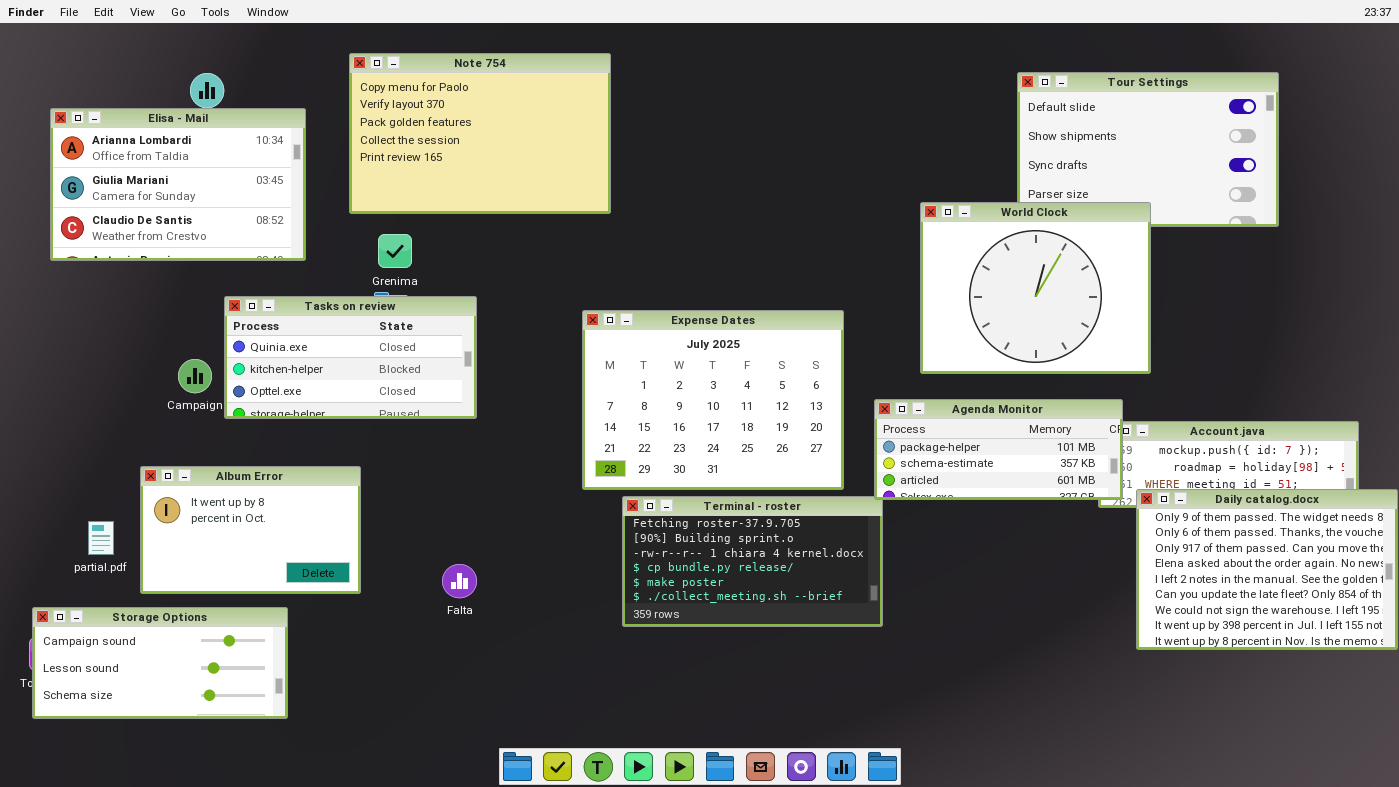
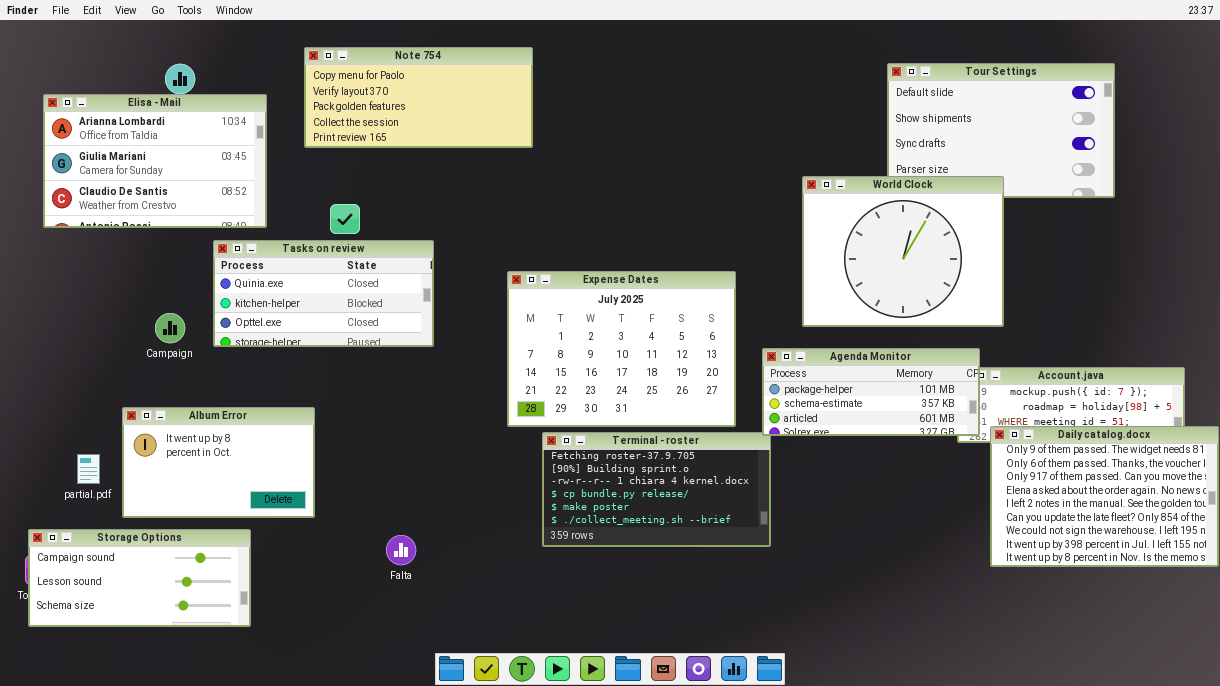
Note 754: [349,53,611,214] -> [304,47,533,148], resized
Tasks on review: [224,296,477,419] -> [213,240,434,347], moved
Falta: [442,564,477,598] -> [386,535,416,565], moved

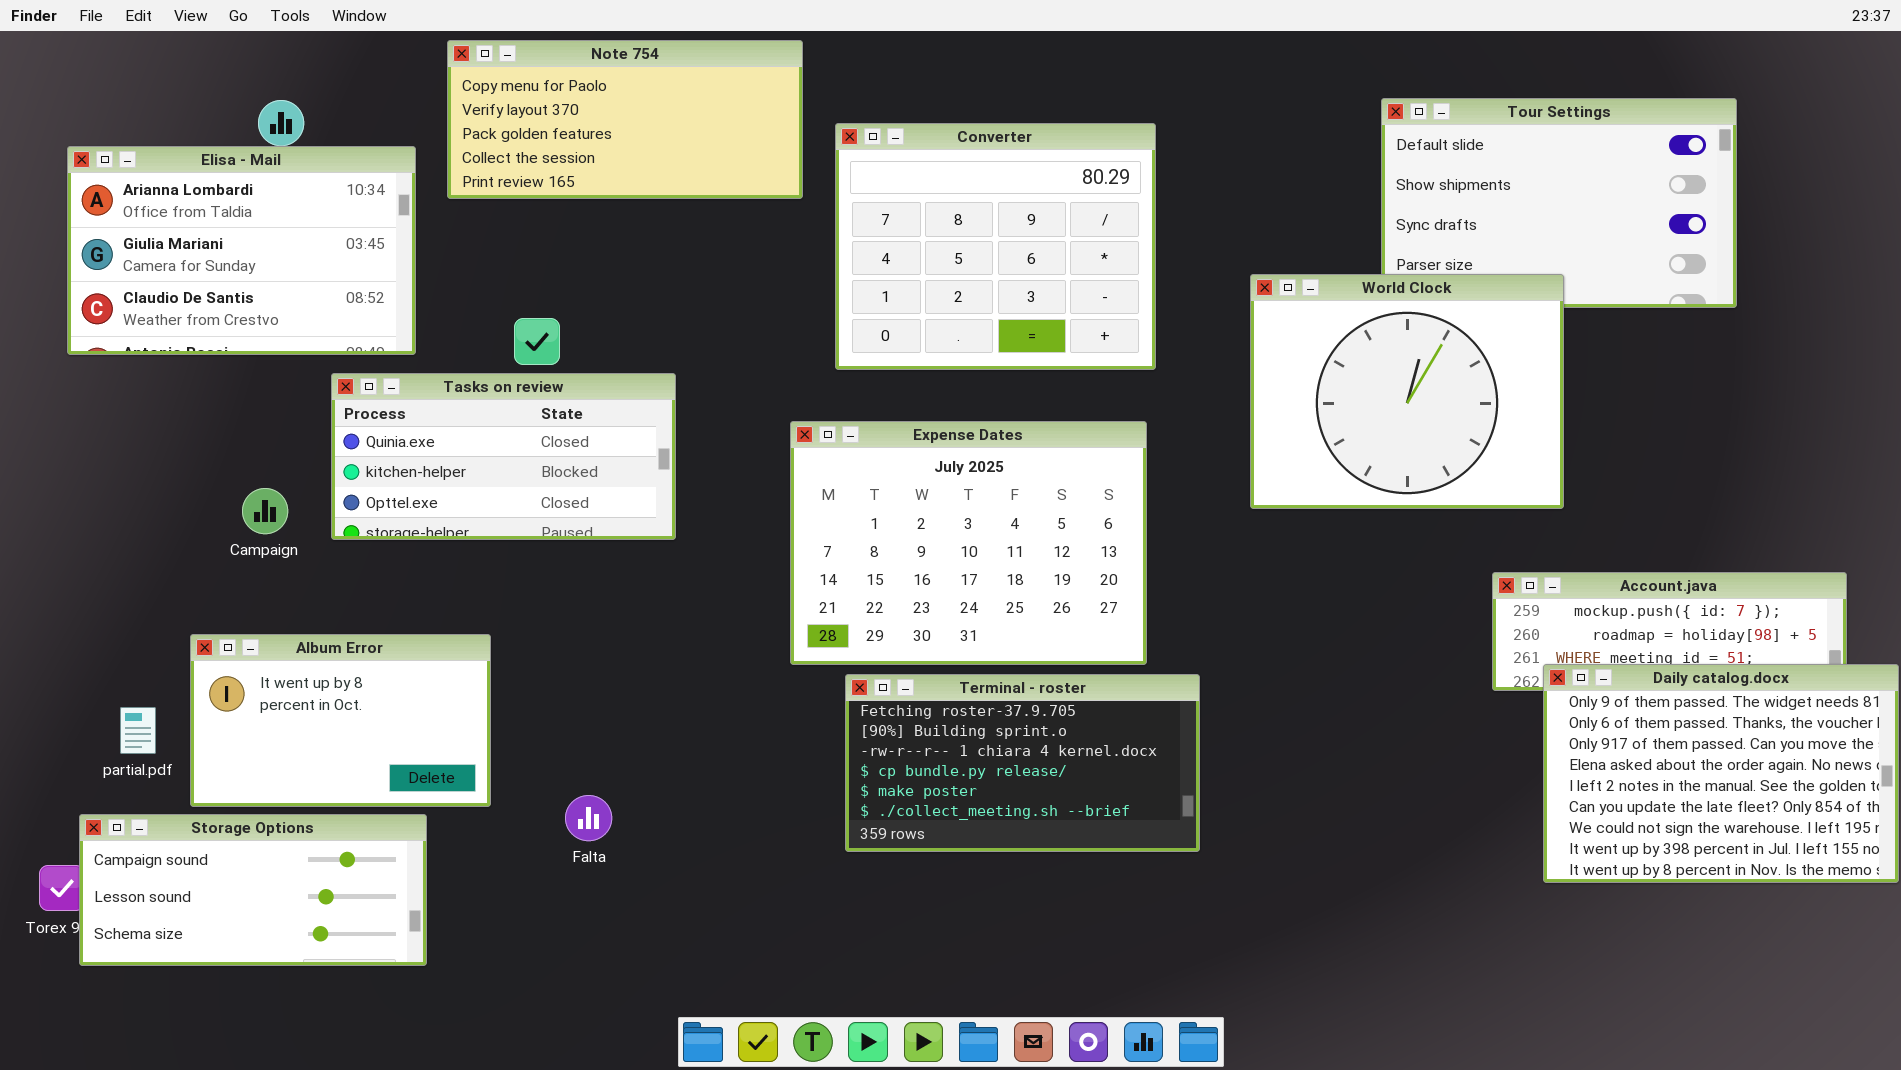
Note 754: [304,47,533,148] -> [447,40,803,199], moved
Converter: none -> [835,123,1156,370], opened
Agenda Monitor: [762,348,980,436] -> none, closed
Storage Options: [28,529,251,627] -> [79,814,427,966], moved
Falta: [386,535,416,565] -> [565,795,612,841], moved

